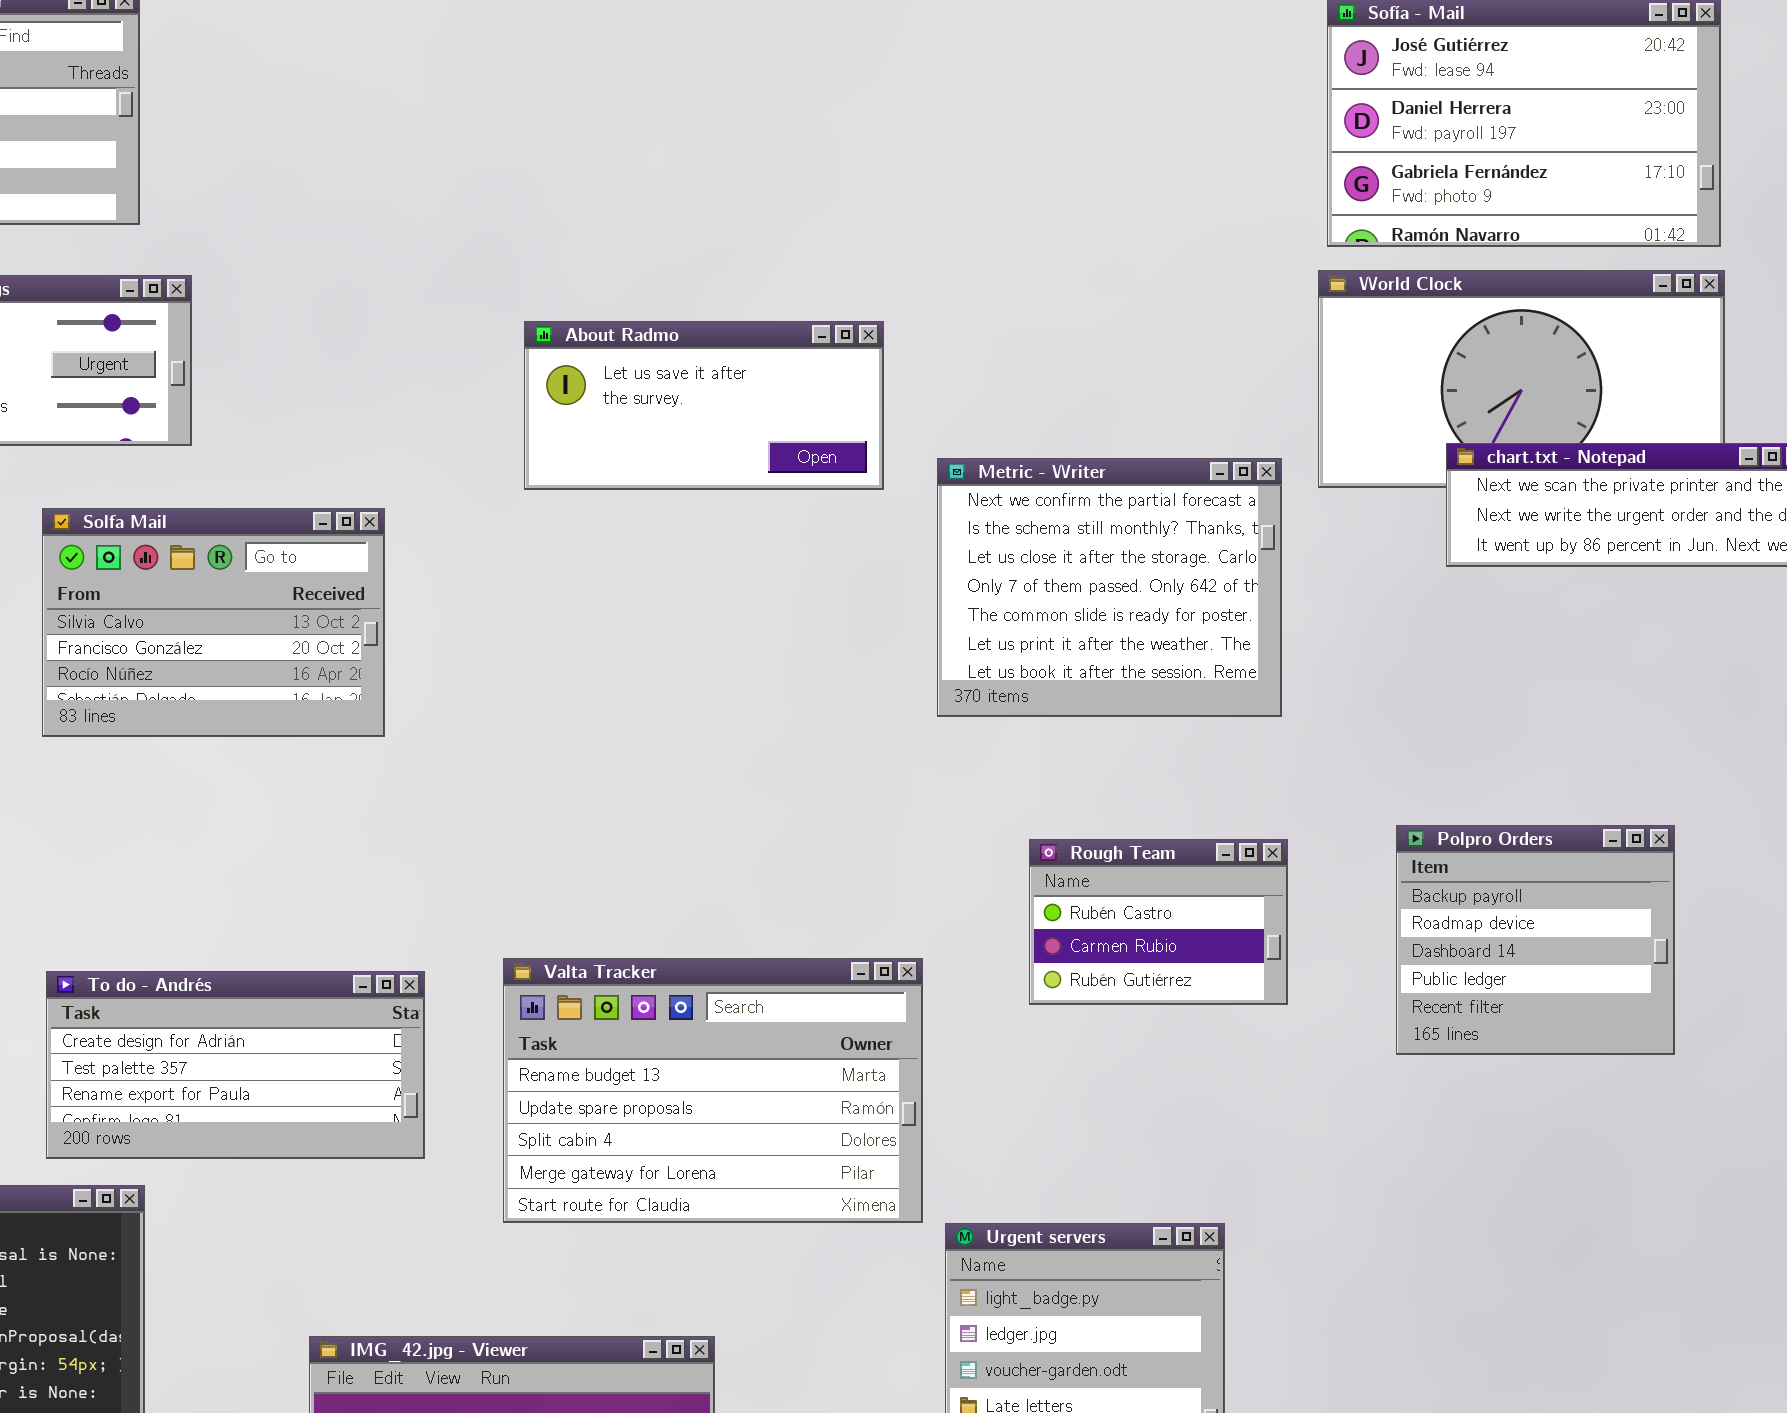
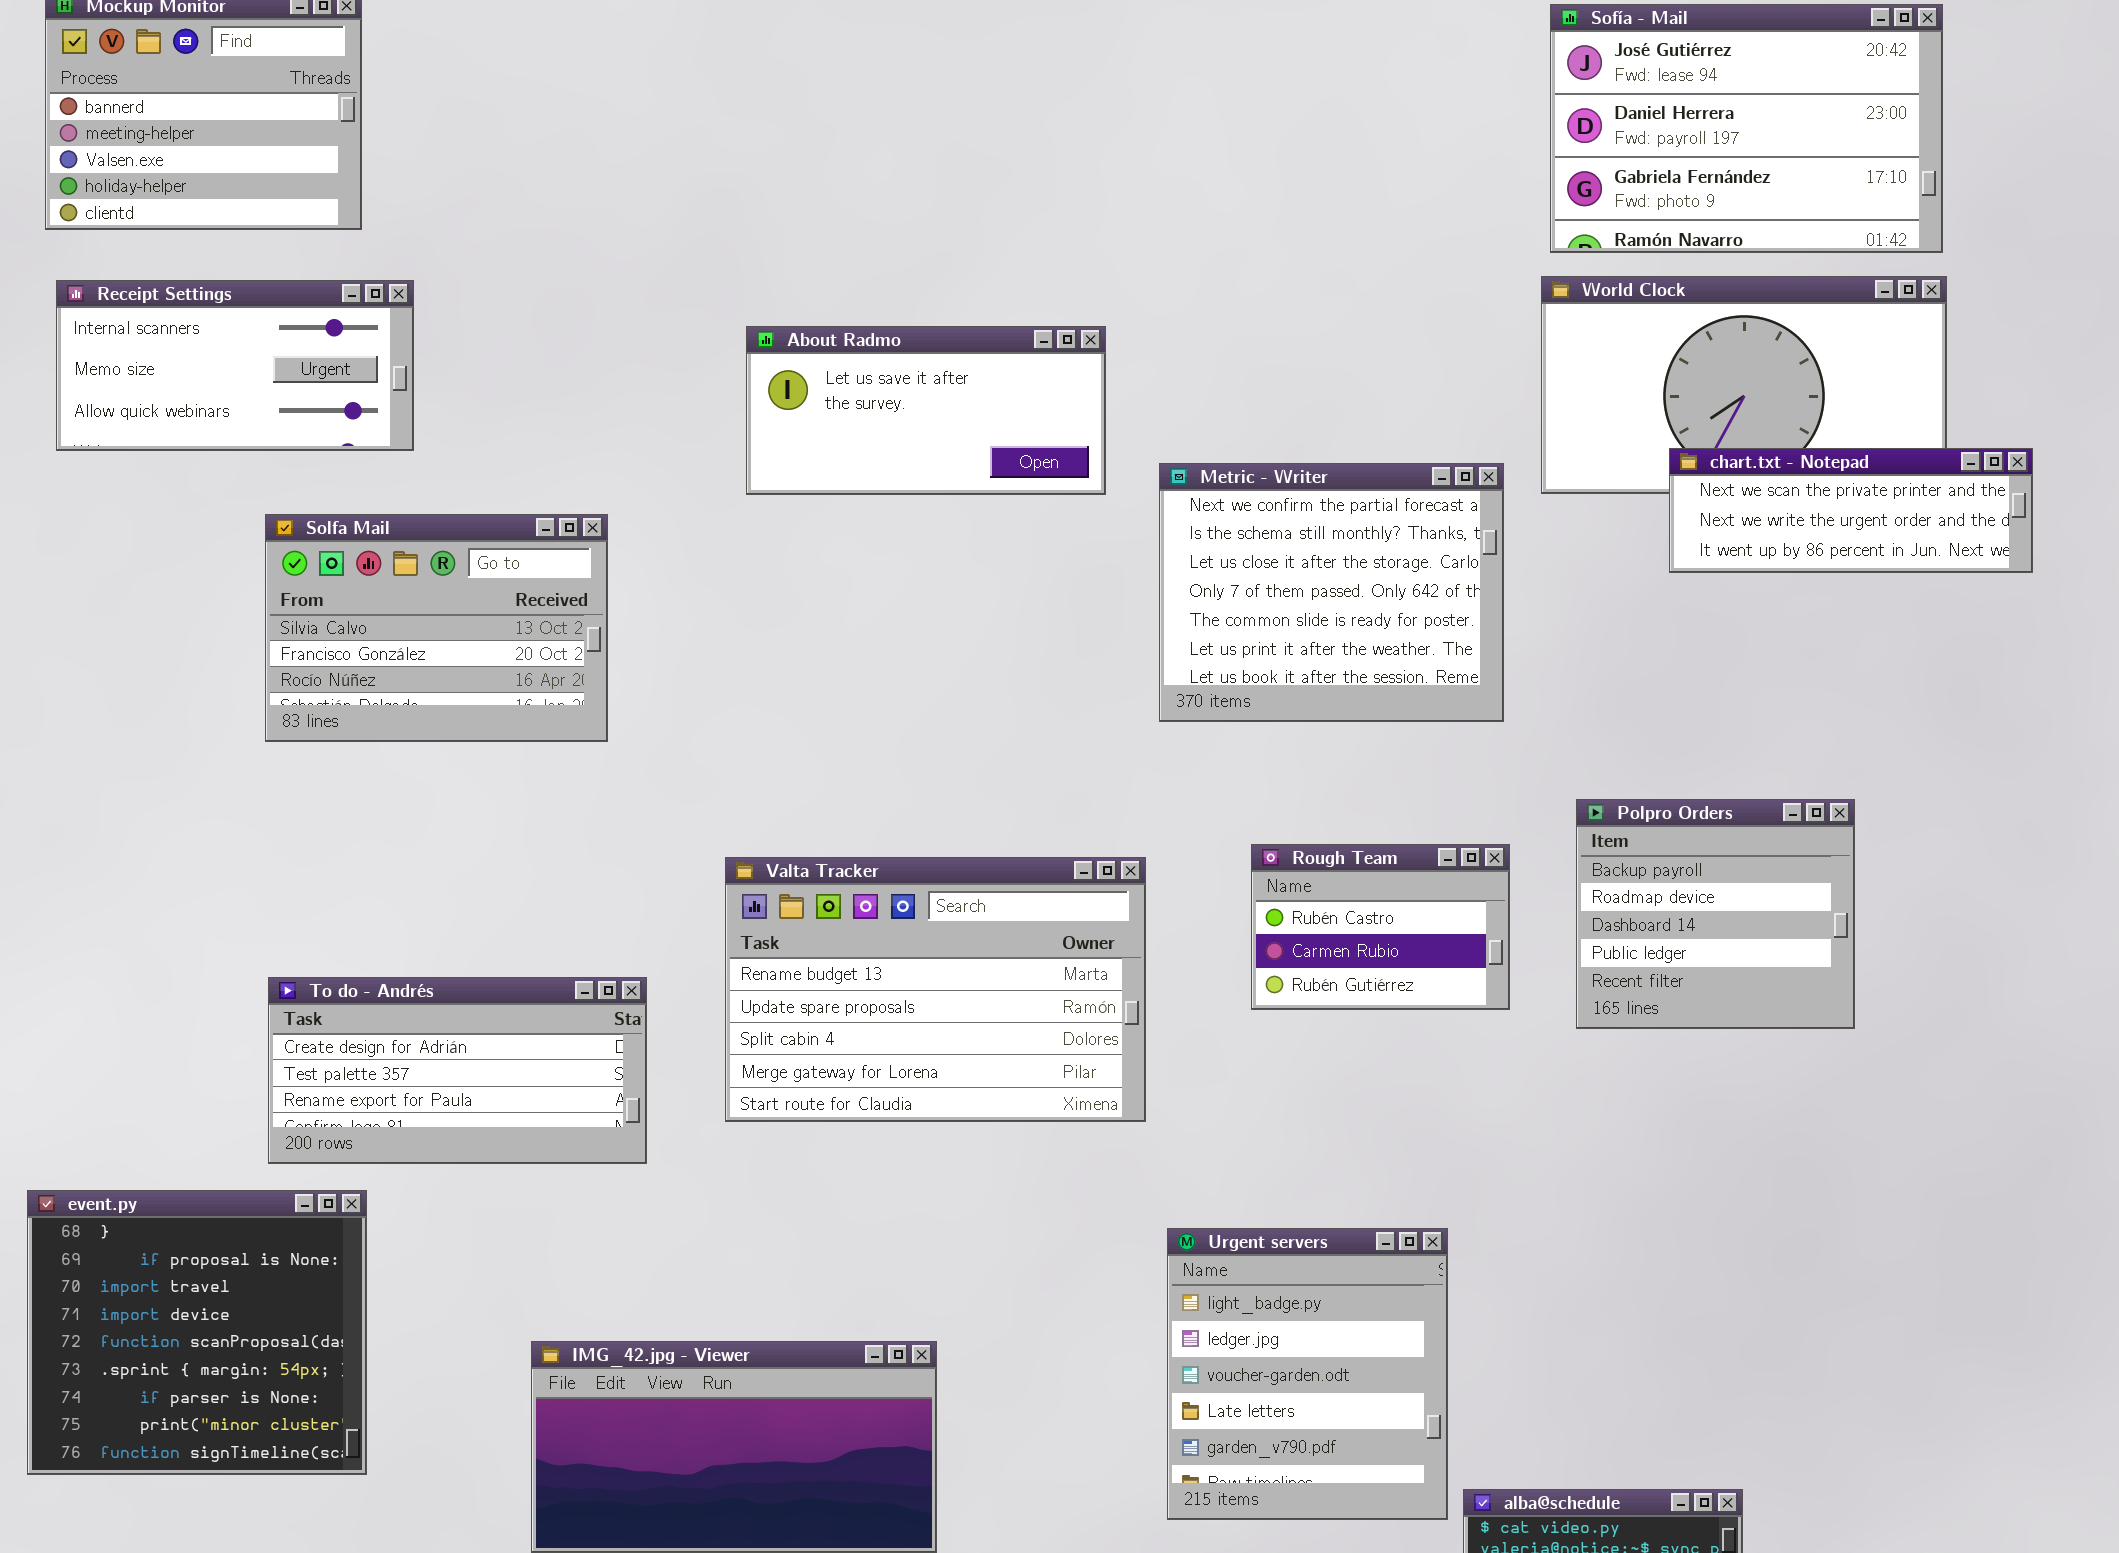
Polpro Orders: [1396,825,1675,1055] -> [1576,799,1855,1029], moved
Valta Tracker: [503,958,923,1223] -> [725,857,1146,1122], moved

